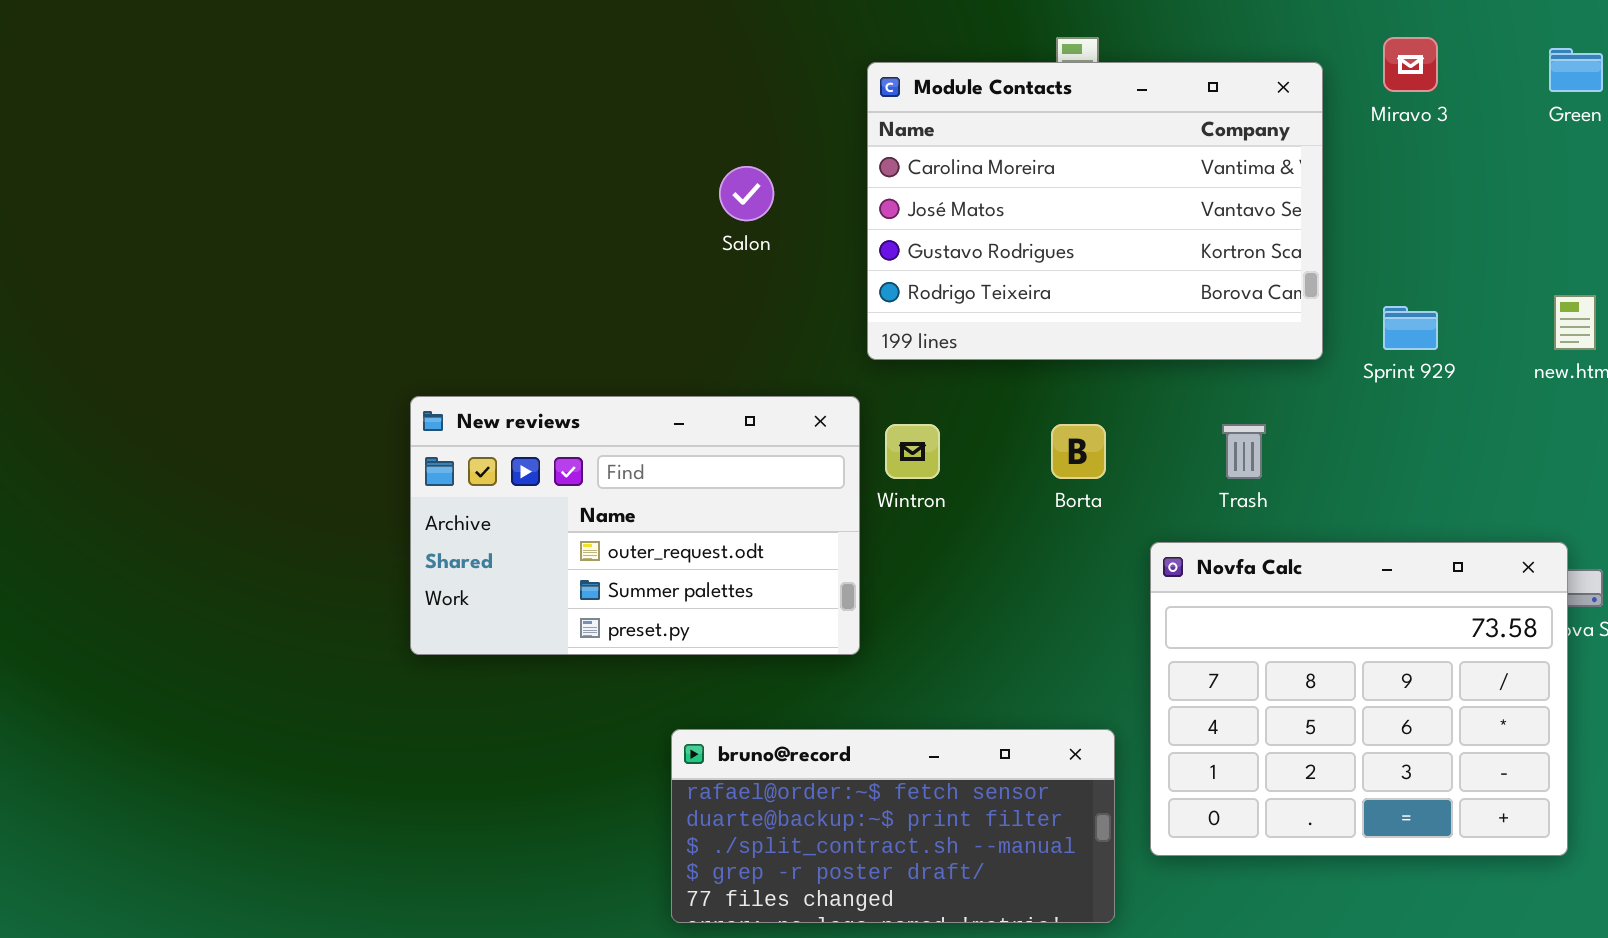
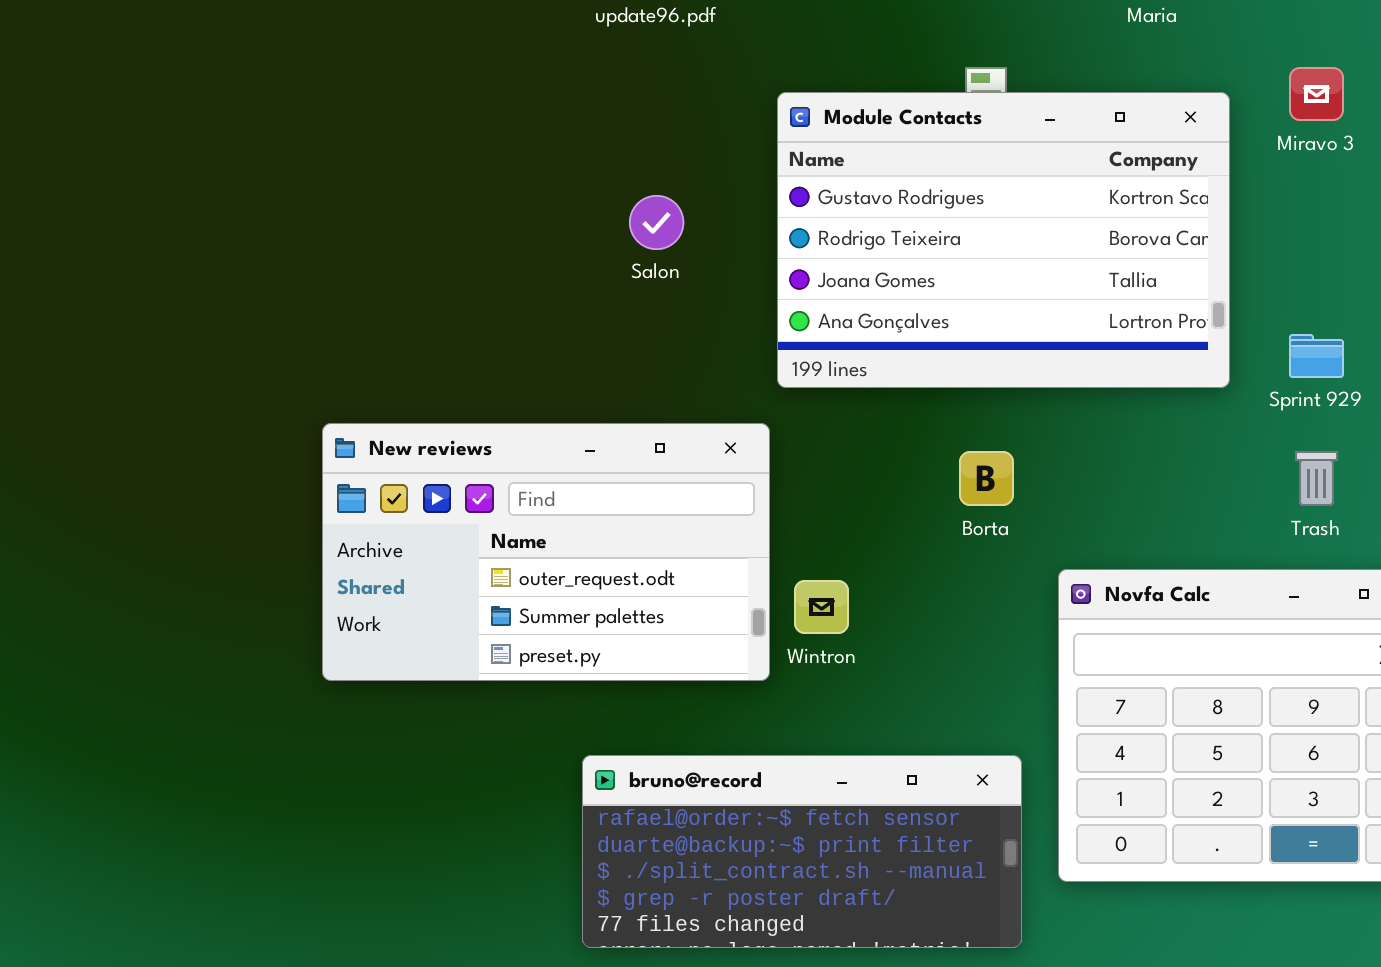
Module Contacts: [867,62,1323,360] -> [777,92,1230,388], scrolled down 2 rows
Wintron: [885,424,940,479] -> [794,580,849,634], moved
Trash: [1222,424,1266,479] -> [1295,451,1338,506], moved

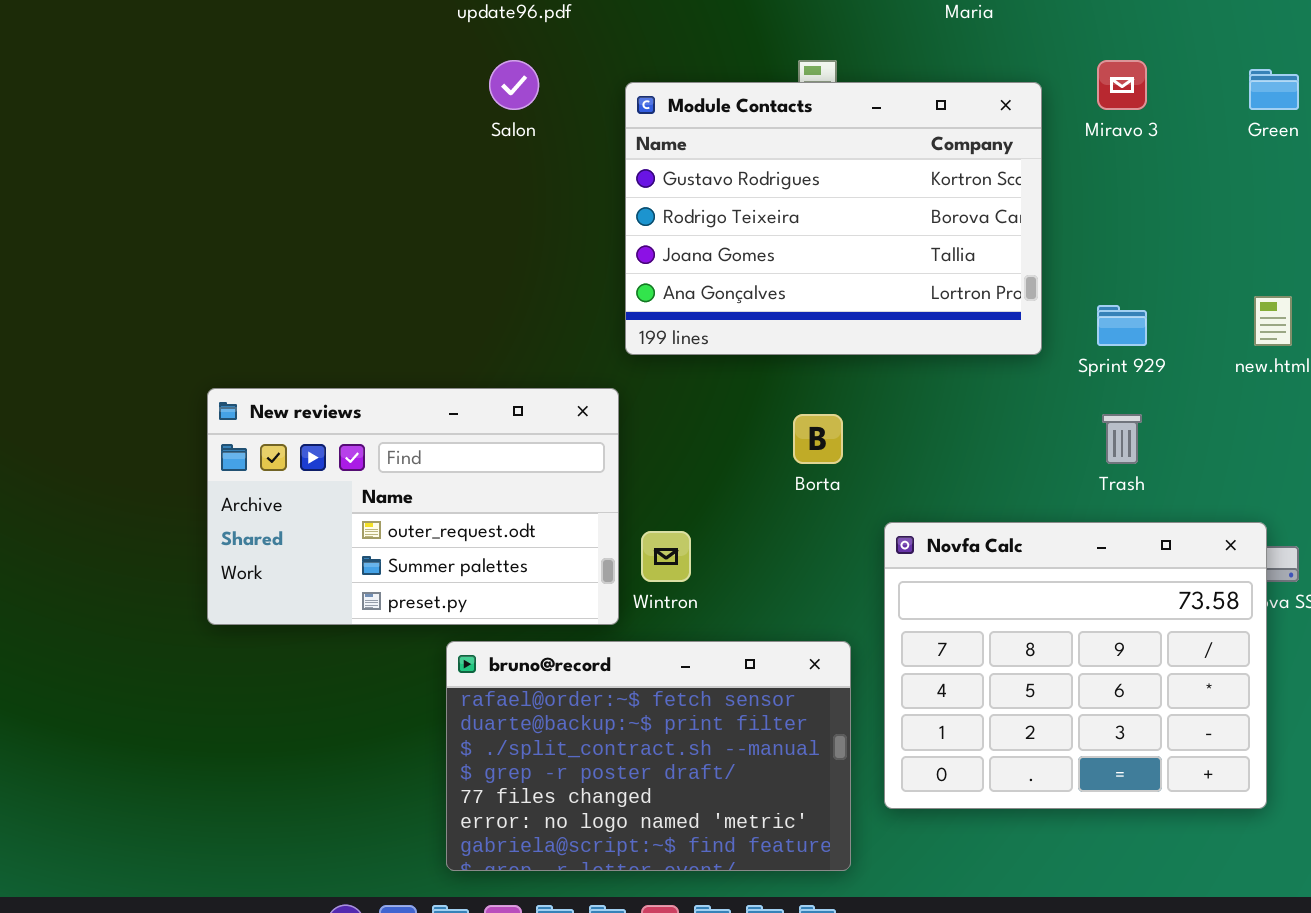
Salon: [629,195,684,250] -> [489,60,539,110], moved
bruno@record: [582,755,1022,948] -> [446,641,851,871], resized

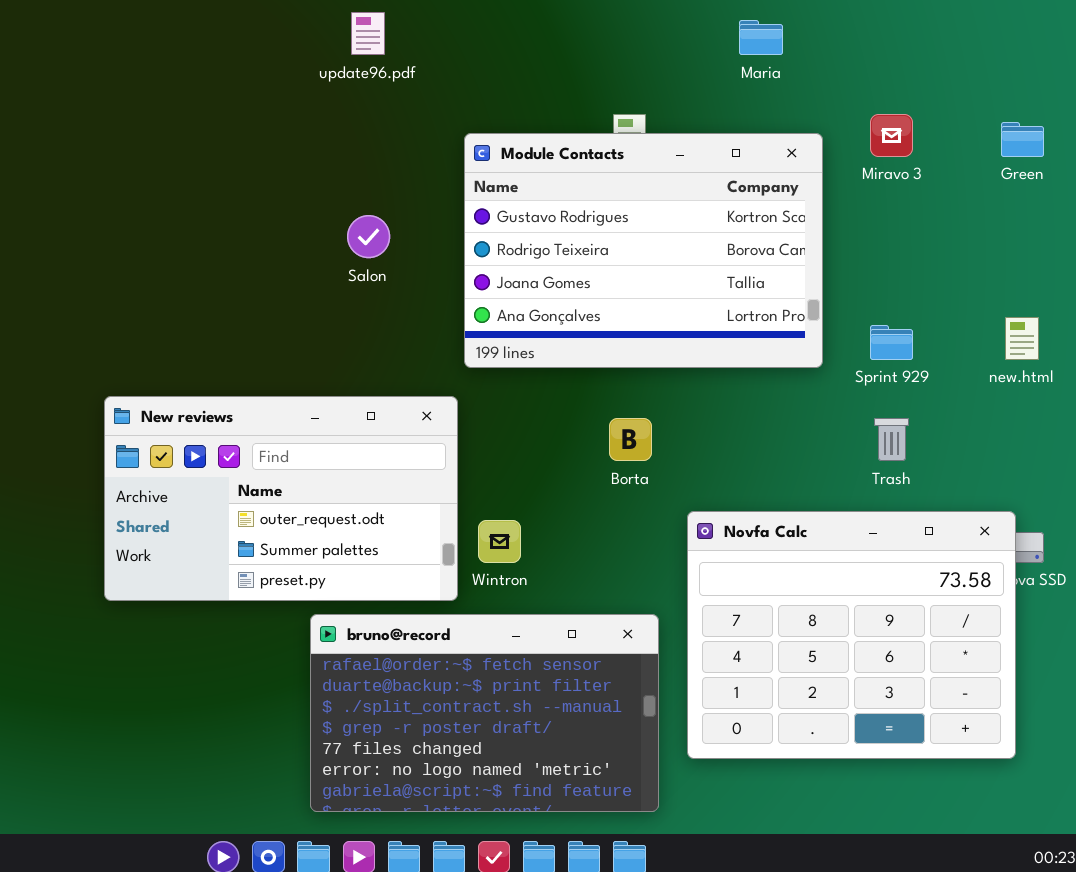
Salon: [489,60,539,110] -> [347,215,390,258], moved

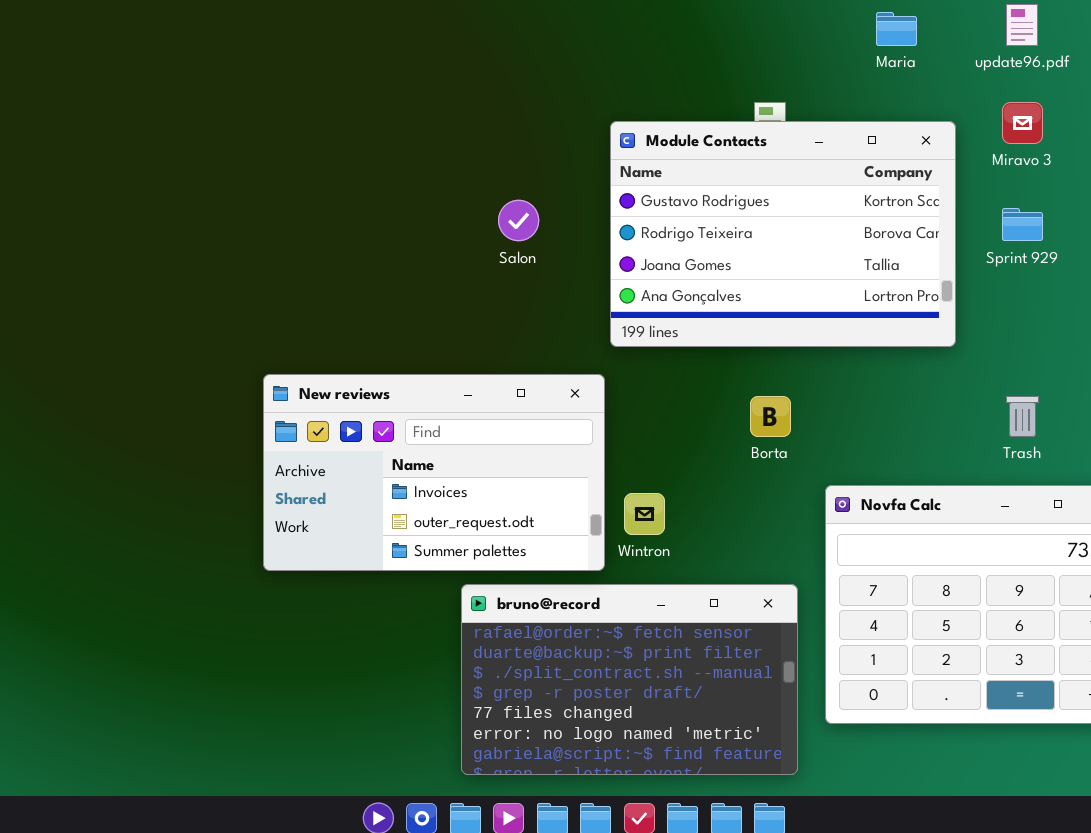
update96.pdf: [351,12,385,55] -> [1006,4,1038,46], moved
Sprint 929: [870,325,913,360] -> [1002,208,1043,241], moved
New reviews: [104,396,458,601] -> [263,374,605,571], scrolled up 1 row

